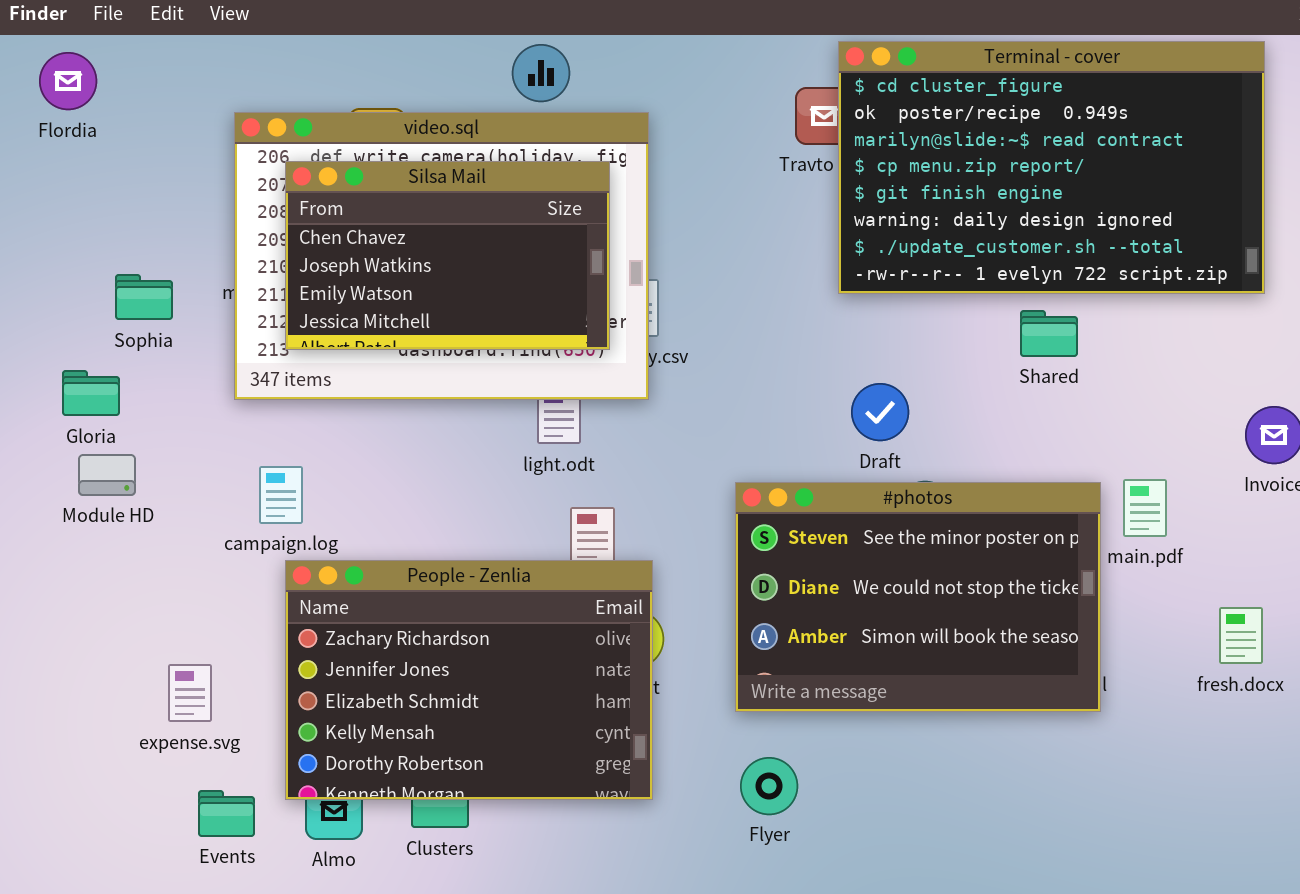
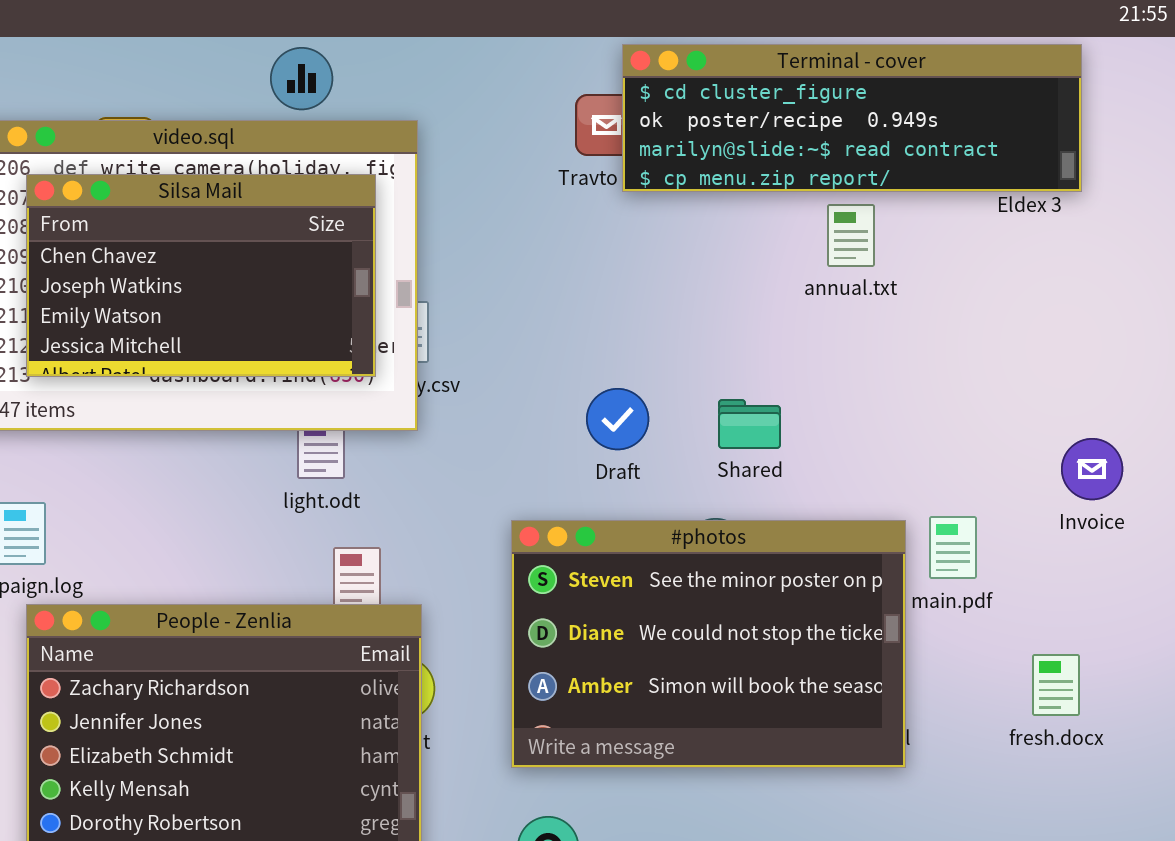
Terminal - cover: [838,41,1265,294] -> [622,44,1082,192], resized
Shared: [1020,310,1078,357] -> [718,399,781,449], moved
Draft: [851,383,909,441] -> [586,388,649,450], moved

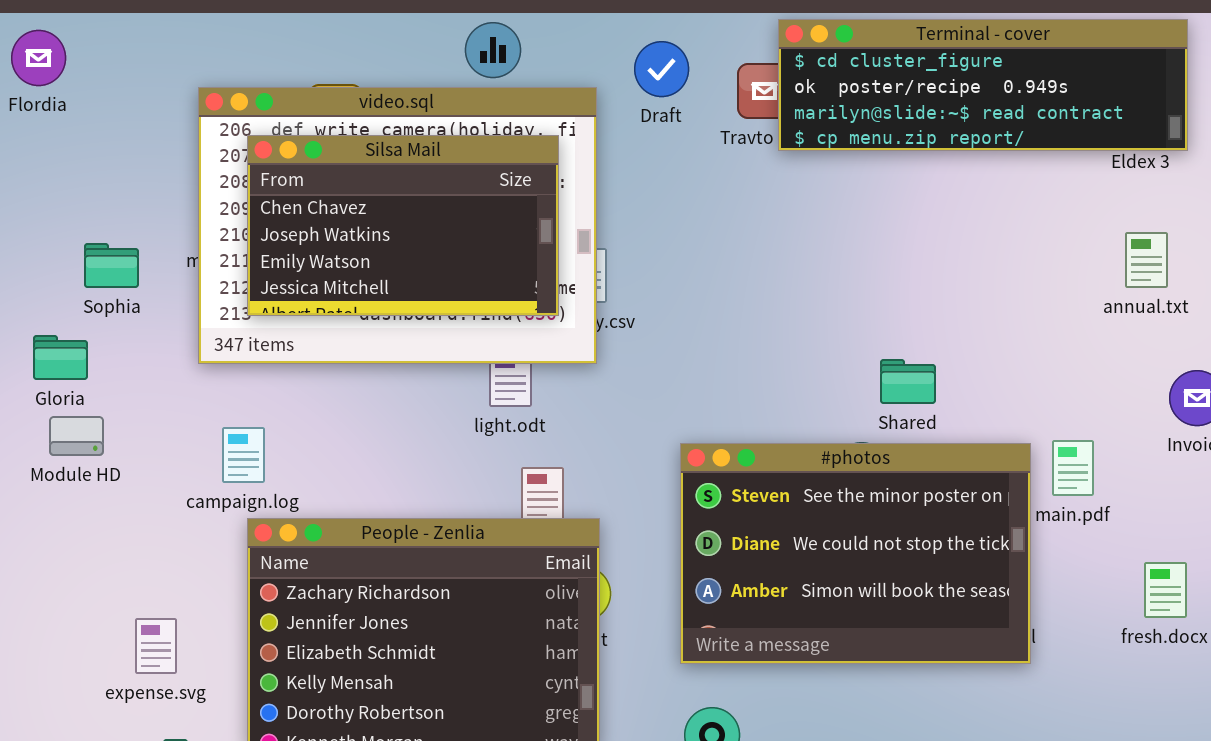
annual.txt: [827,204,875,267] -> [1125,232,1168,288], moved
Draft: [586,388,649,450] -> [634,41,689,97], moved
Shared: [718,399,781,449] -> [880,359,936,404], moved

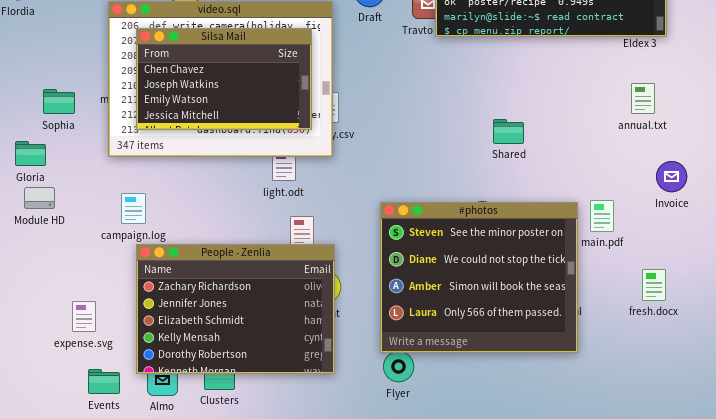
Shared: [880,359,936,404] -> [493,119,524,144], moved
#photos: [680,443,1031,664] -> [380,202,578,353], resized

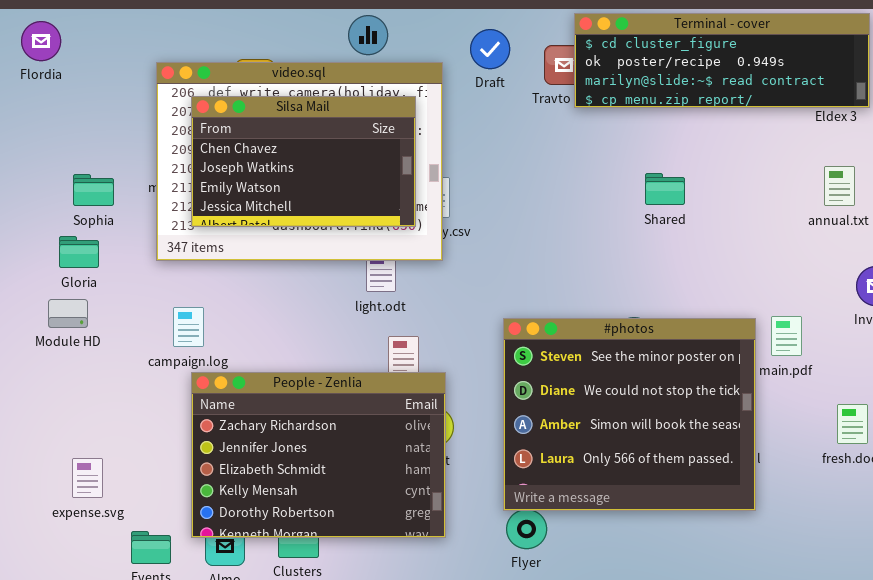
Shared: [493,119,524,144] -> [645,173,685,205], moved
Gloria: [15,141,46,166] -> [59,236,99,268], moved
expense.svg: [72,301,96,332] -> [72,458,103,498], moved

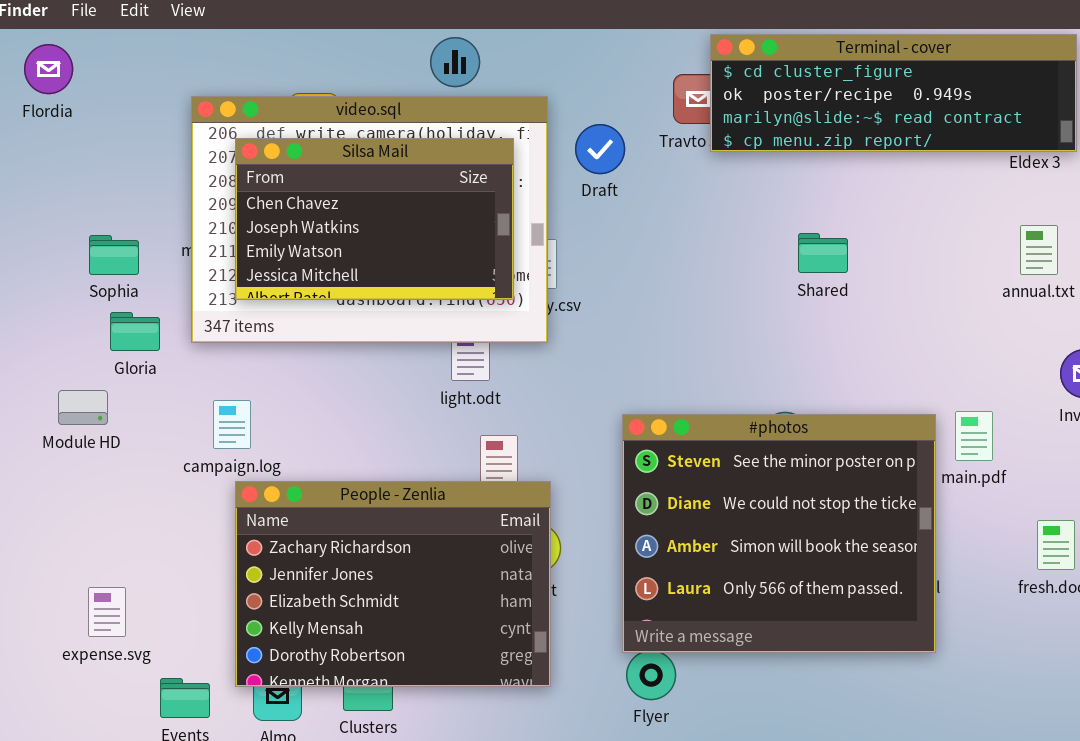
Draft: [470,29,510,69] -> [575,124,625,174], moved
Gloria: [59,236,99,268] -> [110,312,160,351], moved

